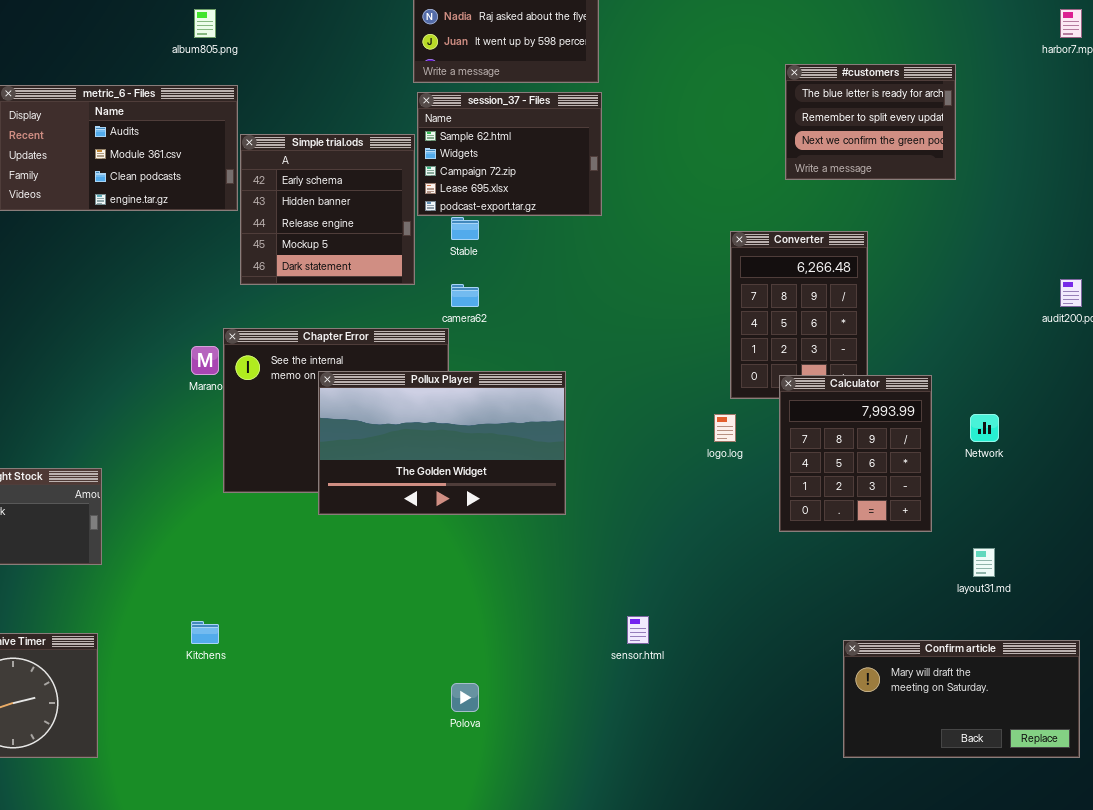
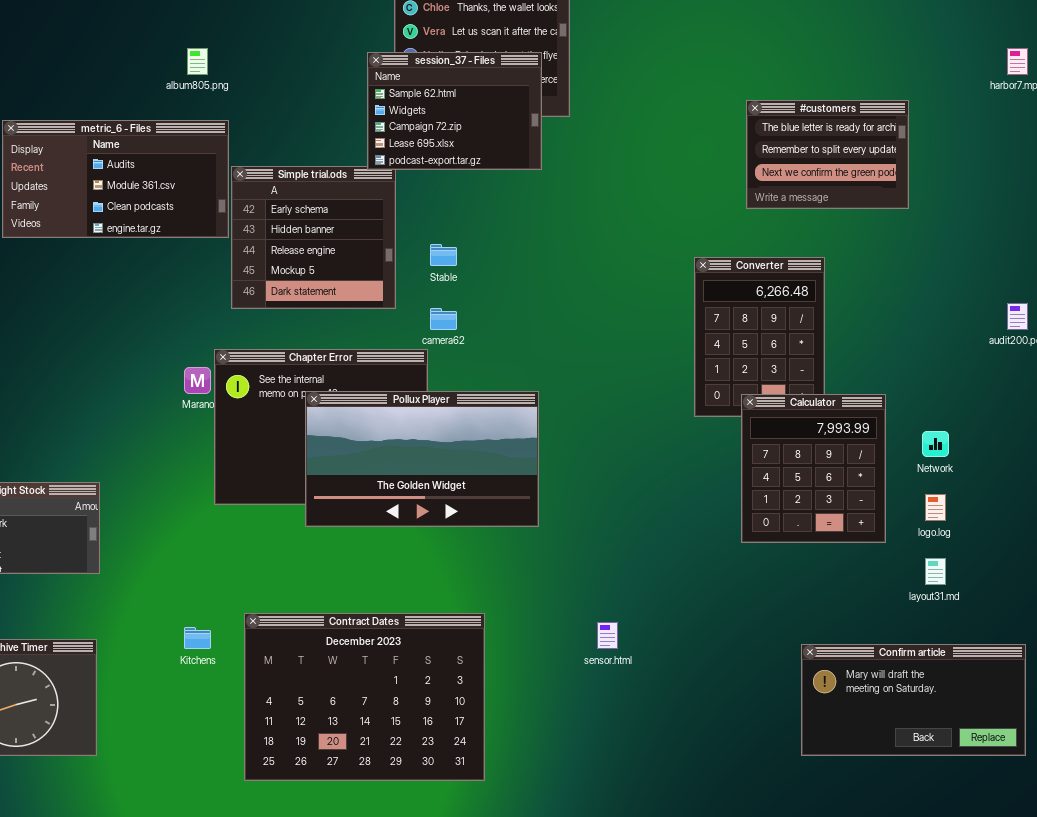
session_37 - Files: [417,92,602,216] -> [367,52,542,170], moved
logo.log: [714,414,736,442] -> [925,494,946,521], moved
Contract Dates: none -> [244,613,485,781], opened

